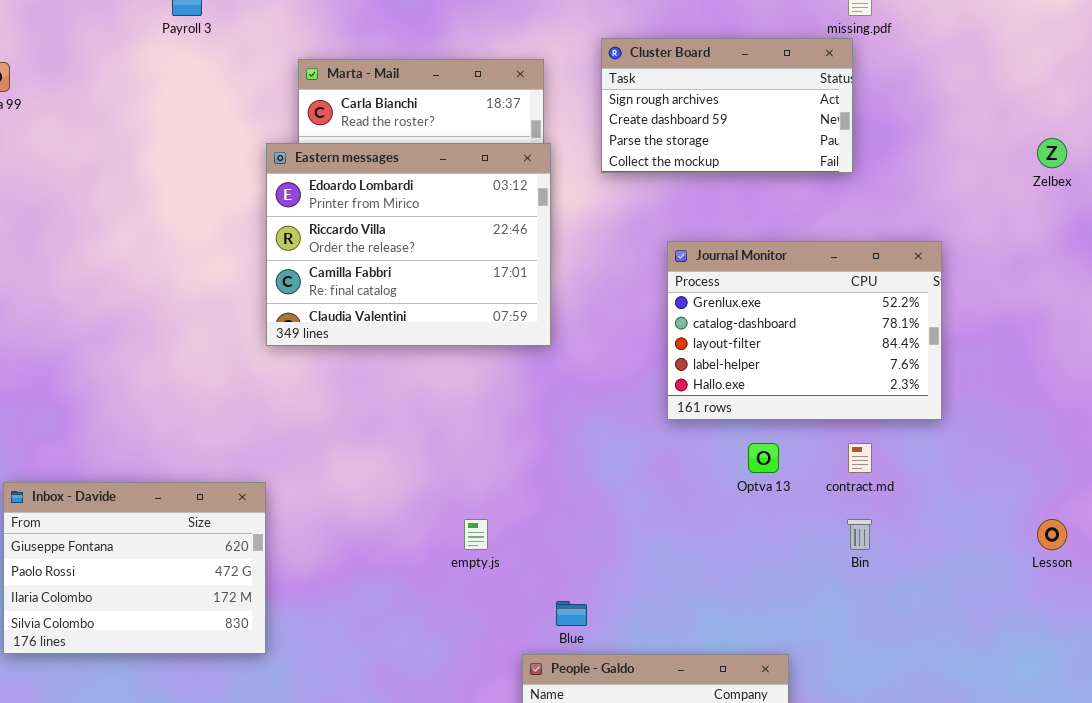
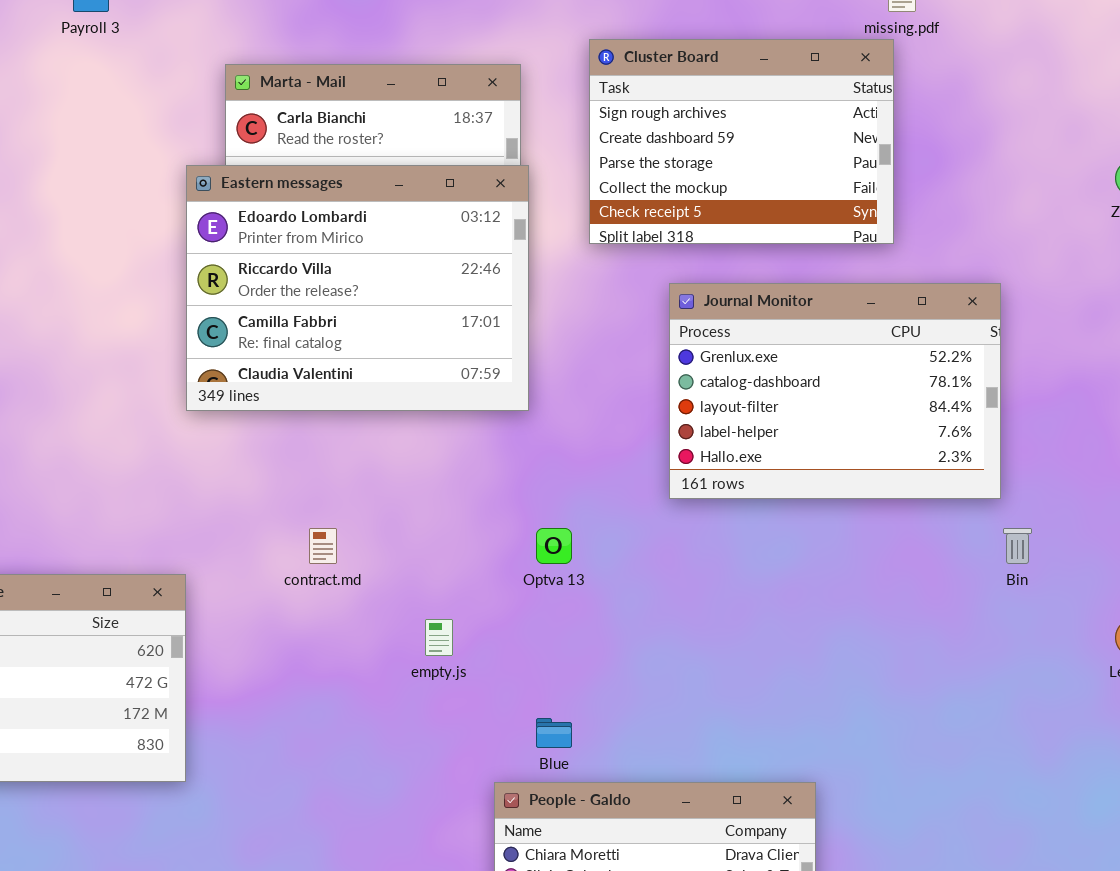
Cluster Board: [601,38,853,173] -> [589,39,894,244], resized
Optva 13: [748,443,779,473] -> [536,528,572,564], moved
contract.md: [848,443,872,473] -> [309,528,337,564], moved
Bin: [847,519,872,550] -> [1003,528,1032,564], moved

